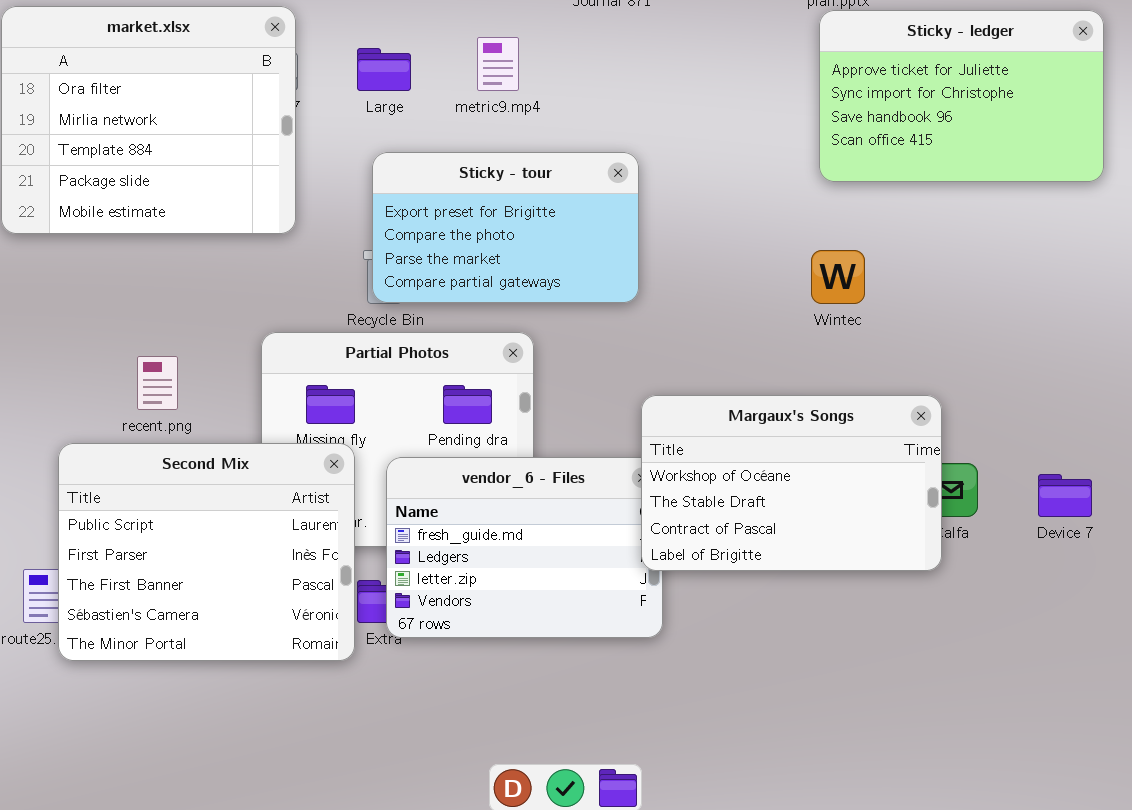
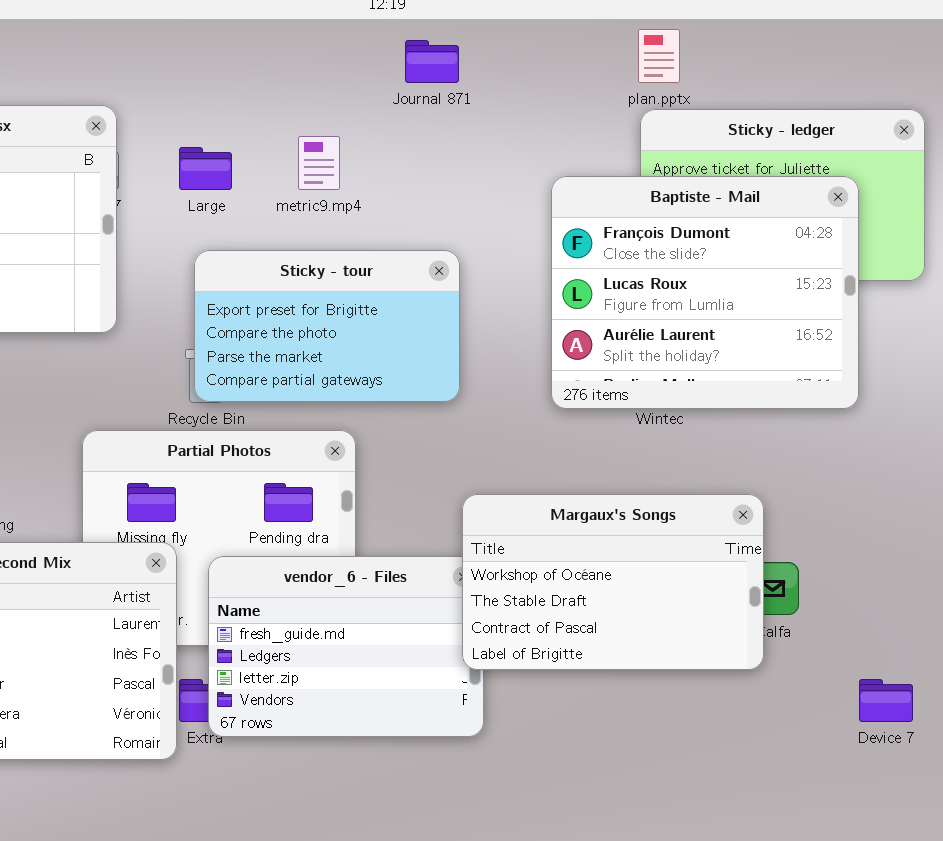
Baptiste - Mail: none -> [551,176,859,409], opened
Device 7: [1038,474,1092,517] -> [859,679,913,722], moved

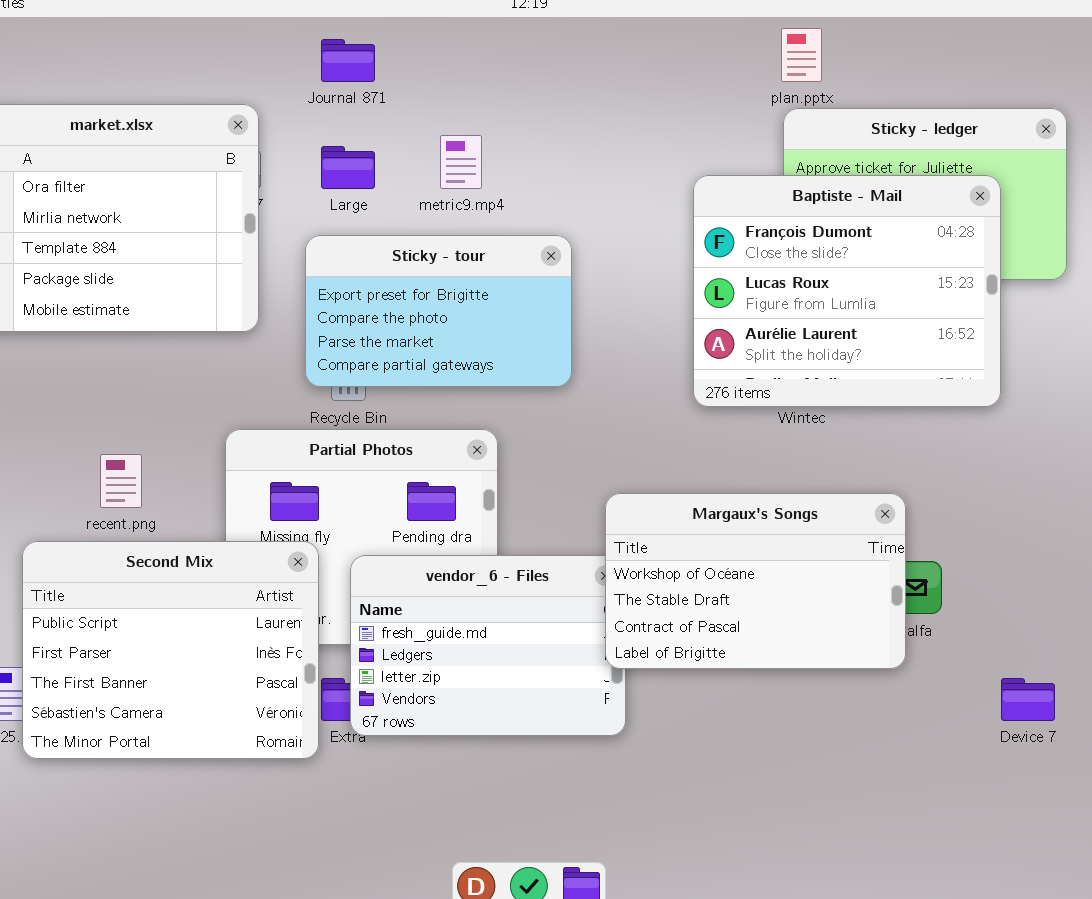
Journal 871: [405,40,459,83] -> [321,39,375,82], moved
Sticky - tour: [194,250,460,402] -> [305,235,572,387], moved

